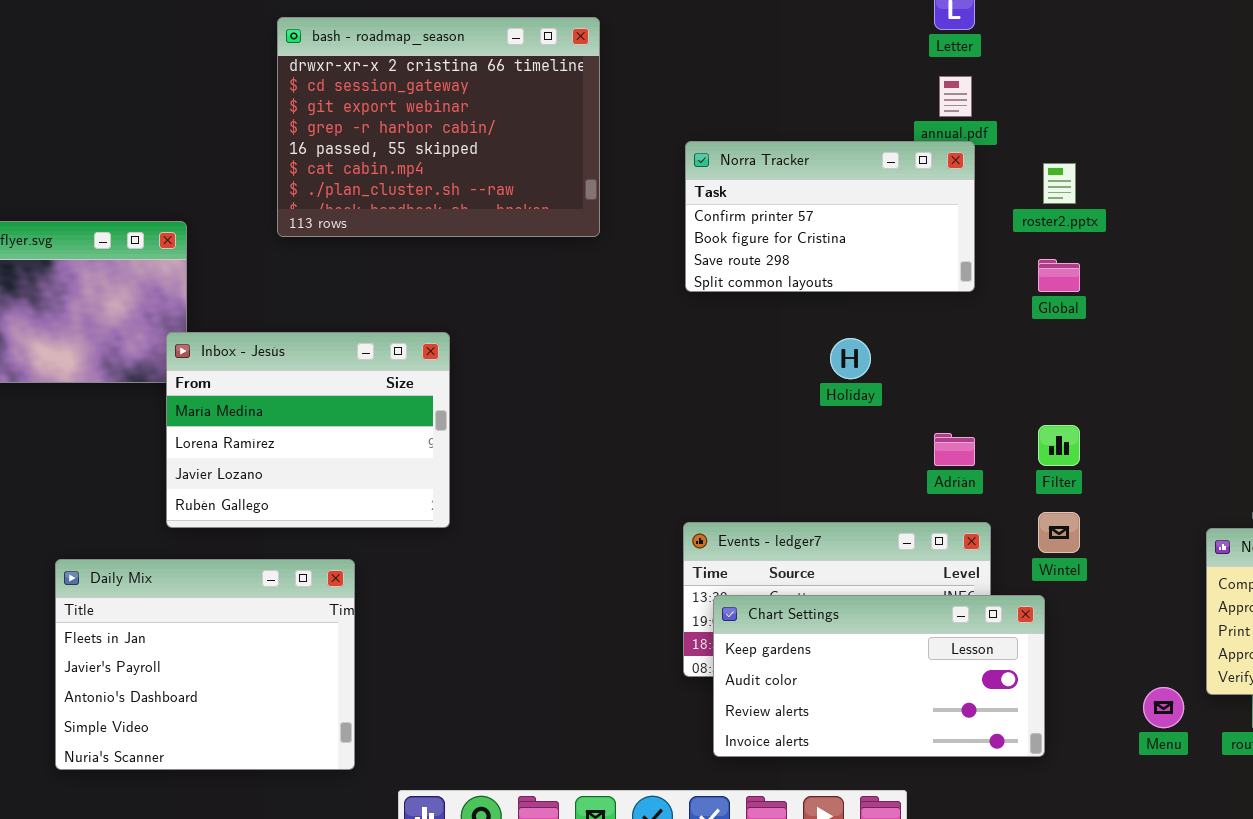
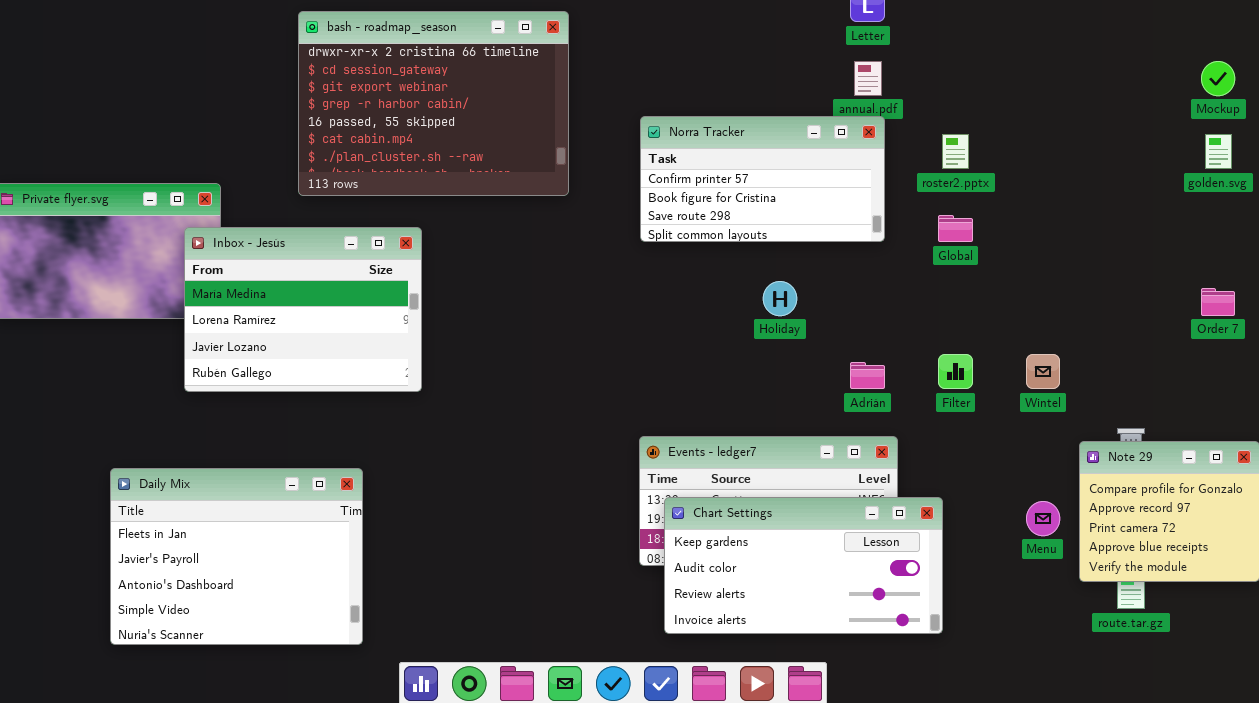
Inbox - Jesús: [166,332,450,528] -> [184,227,422,392], moved
Wintel: [1038,512,1080,553] -> [1026,354,1060,389], moved
Menu: [1143,687,1184,728] -> [1026,501,1060,536], moved

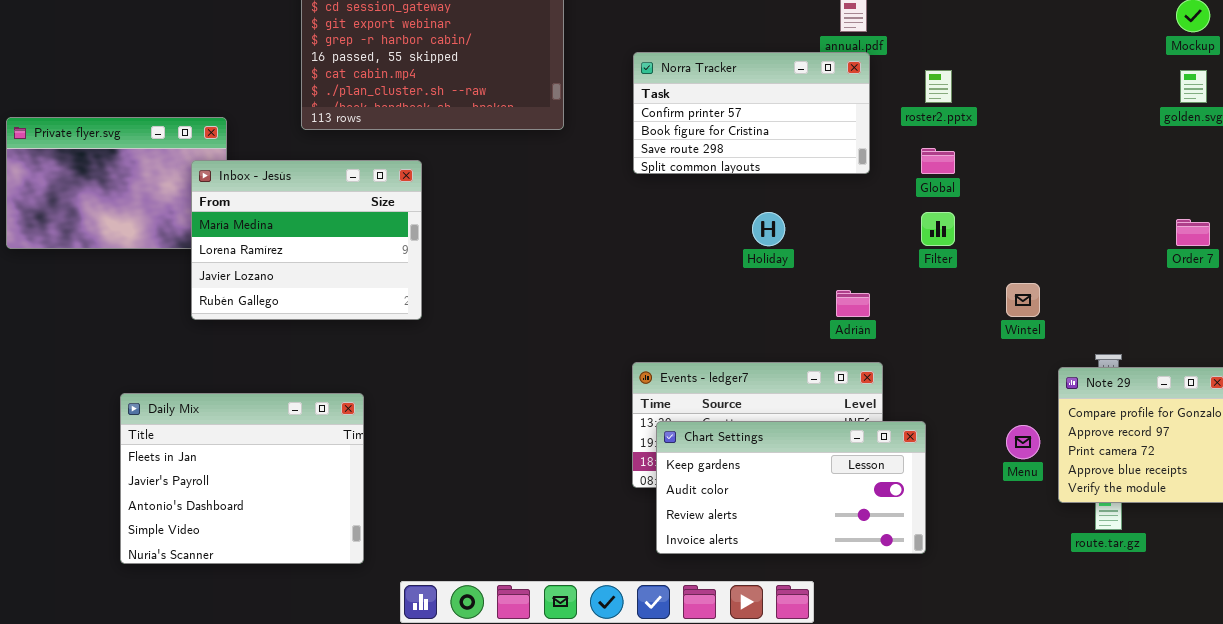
Filter: [938,354,973,389] -> [921,212,955,246], moved

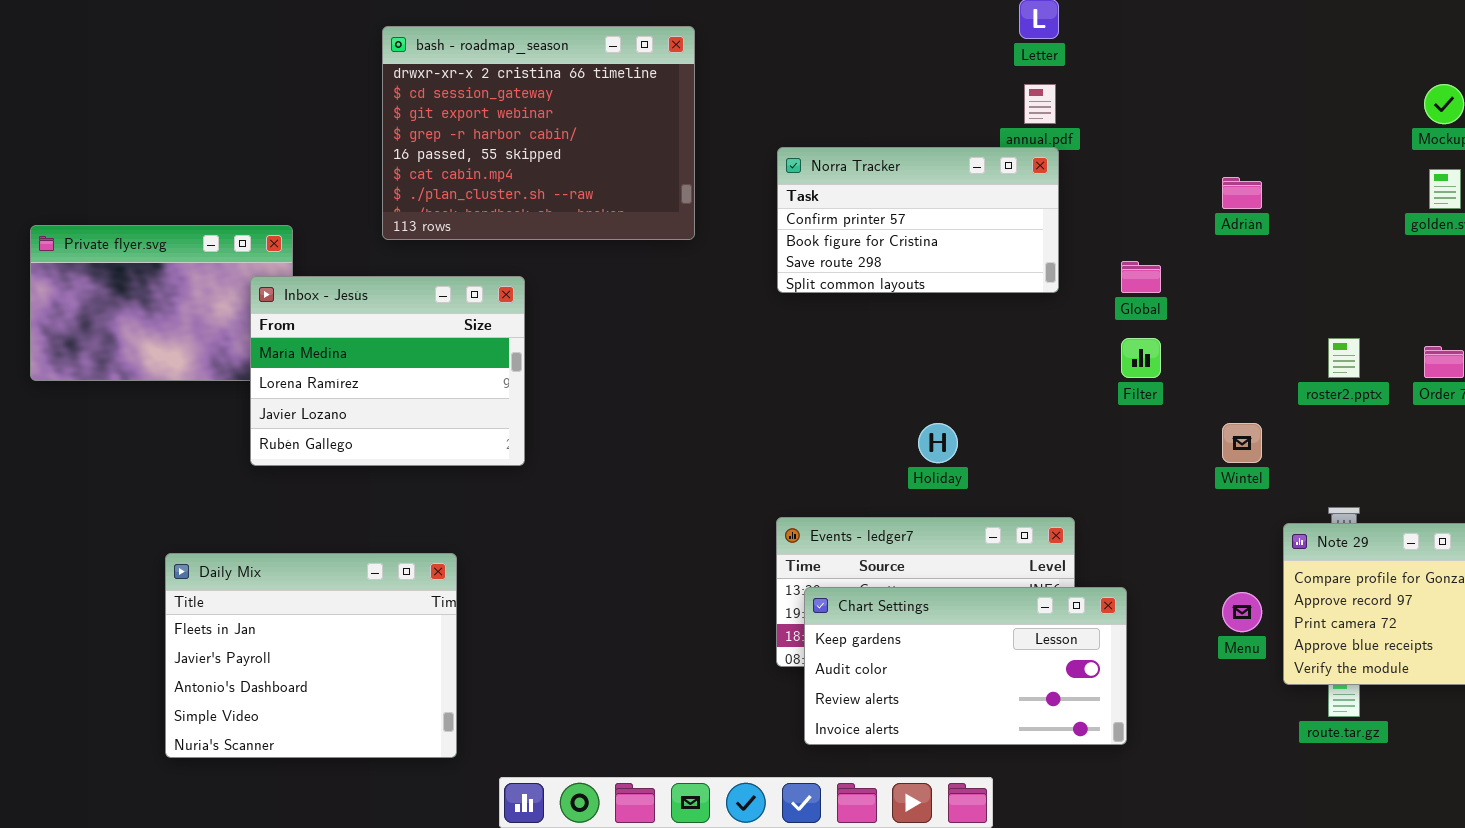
roster2.pptx: [925,70,952,103] -> [1328,338,1360,378], moved
Holiday: [752,212,785,246] -> [918,423,958,463], moved
Adrián: [836,290,870,317] -> [1222,177,1262,209], moved

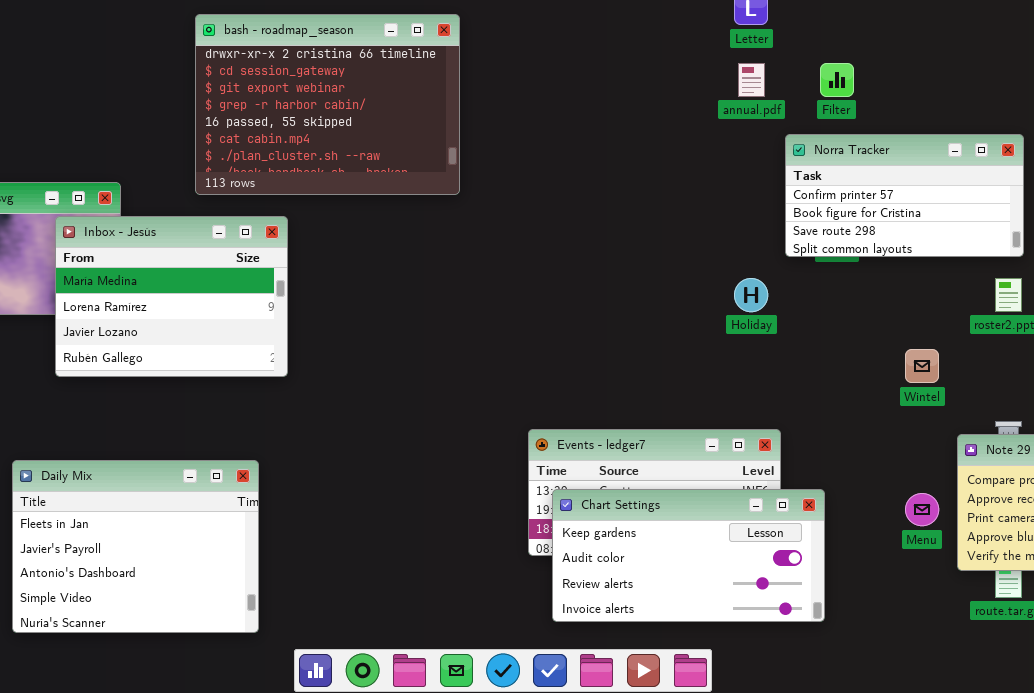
Norra Tracker: [777,147,1059,293] -> [785,134,1024,257], moved
Inbox - Jesús: [250,276,525,466] -> [55,216,288,377], moved
Filter: [1121,338,1161,378] -> [820,63,854,97], moved
Holiday: [918,423,958,463] -> [734,278,768,312], moved

